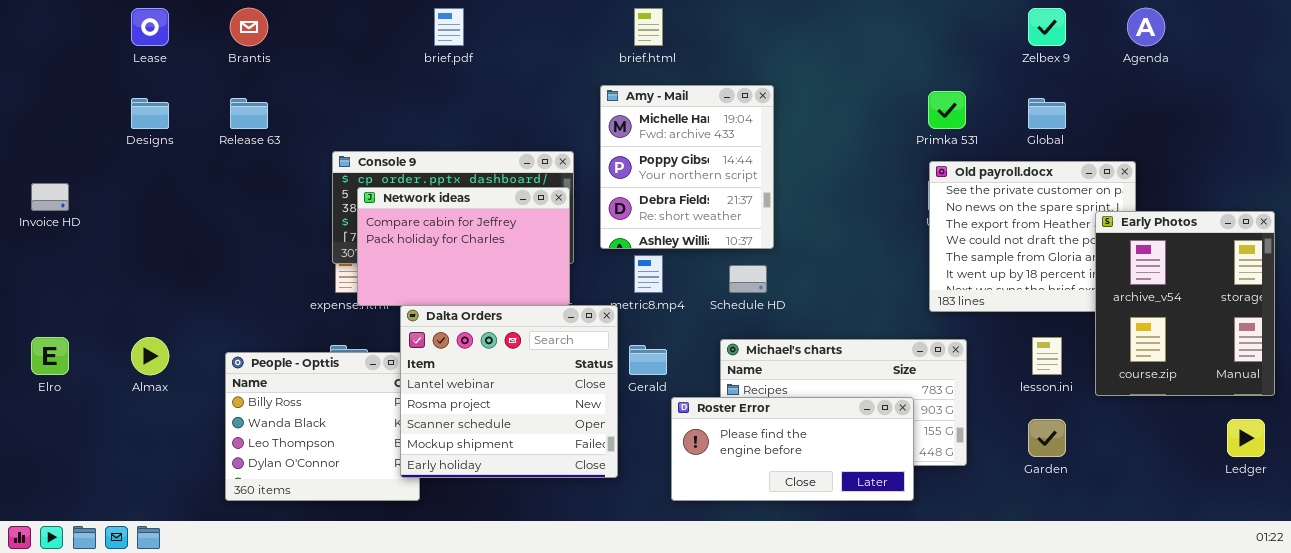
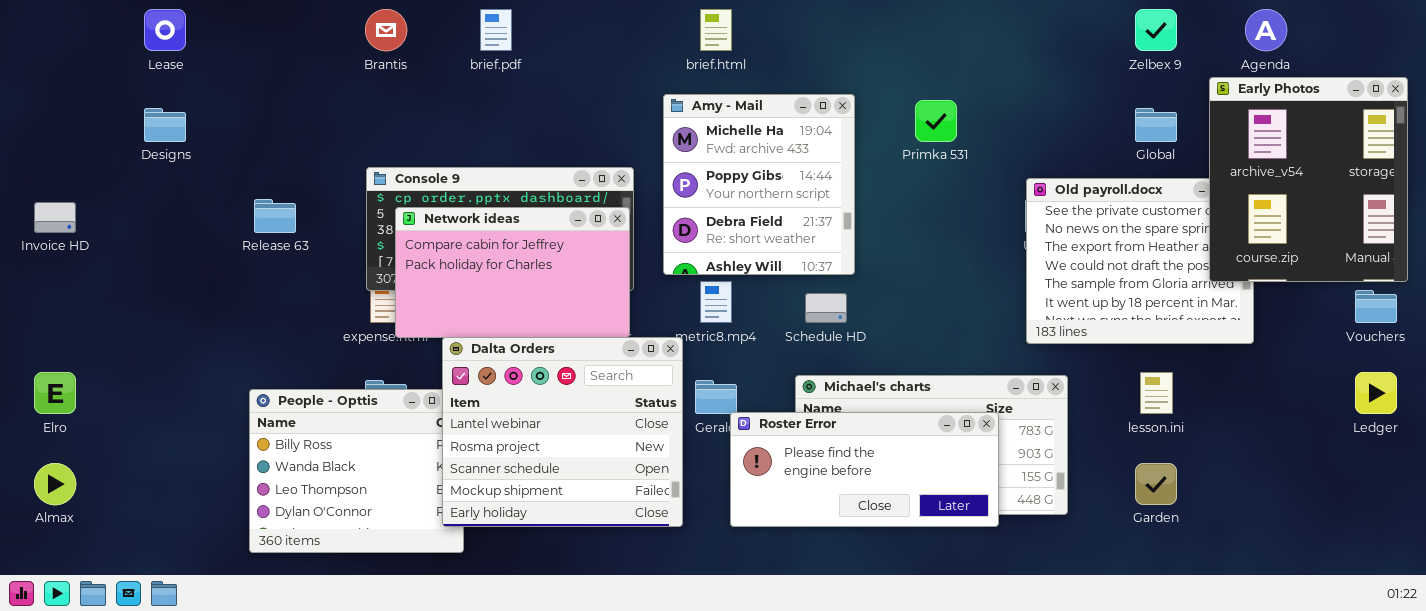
Brantis: [230,8,268,46] -> [365,9,407,51], moved
Primka 531: [928,91,966,129] -> [915,100,957,142], moved
Release 63: [230,98,268,129] -> [254,199,296,233], moved
Early Photos: [1095,211,1275,396] -> [1209,77,1408,282], moved
Almax: [131,337,169,375] -> [34,463,76,505], moved
Roster Error: [671,397,914,501] -> [730,412,999,527], moved
Ledger: [1227,419,1265,457] -> [1355,372,1397,414], moved

